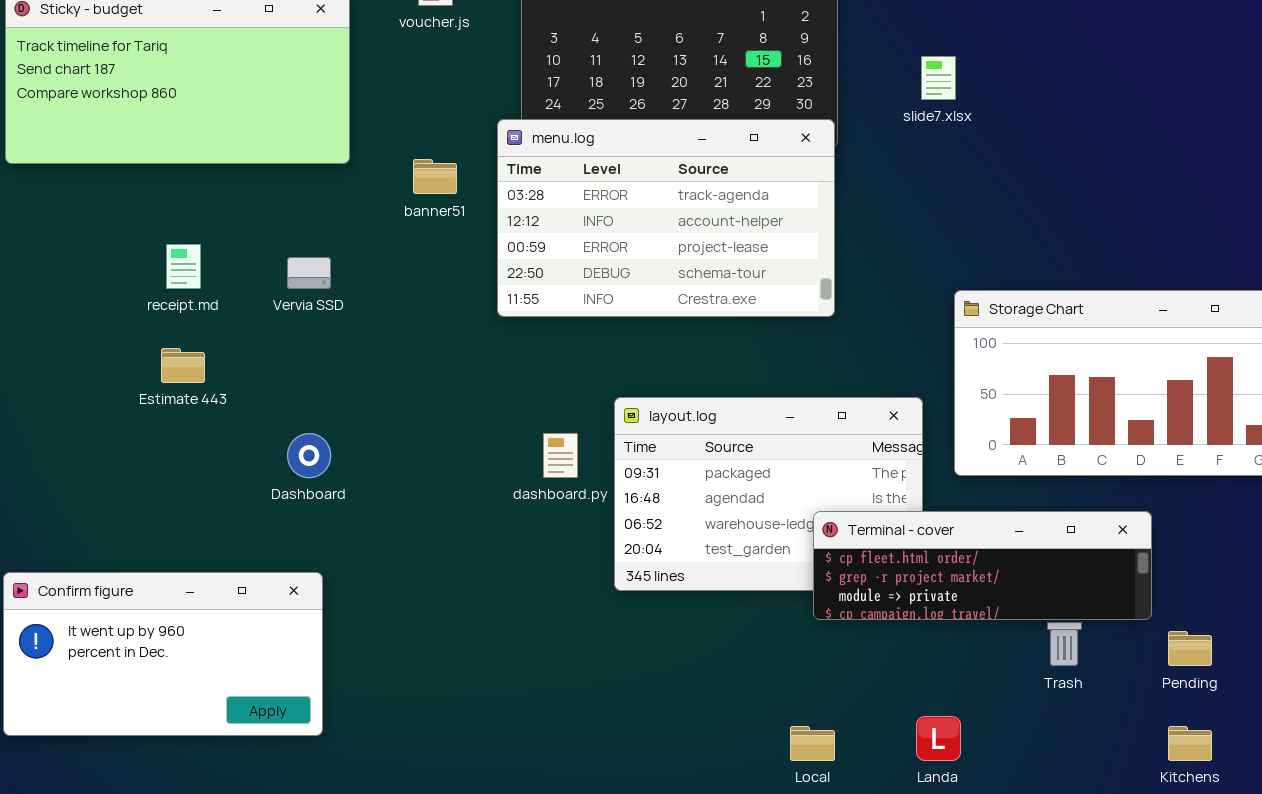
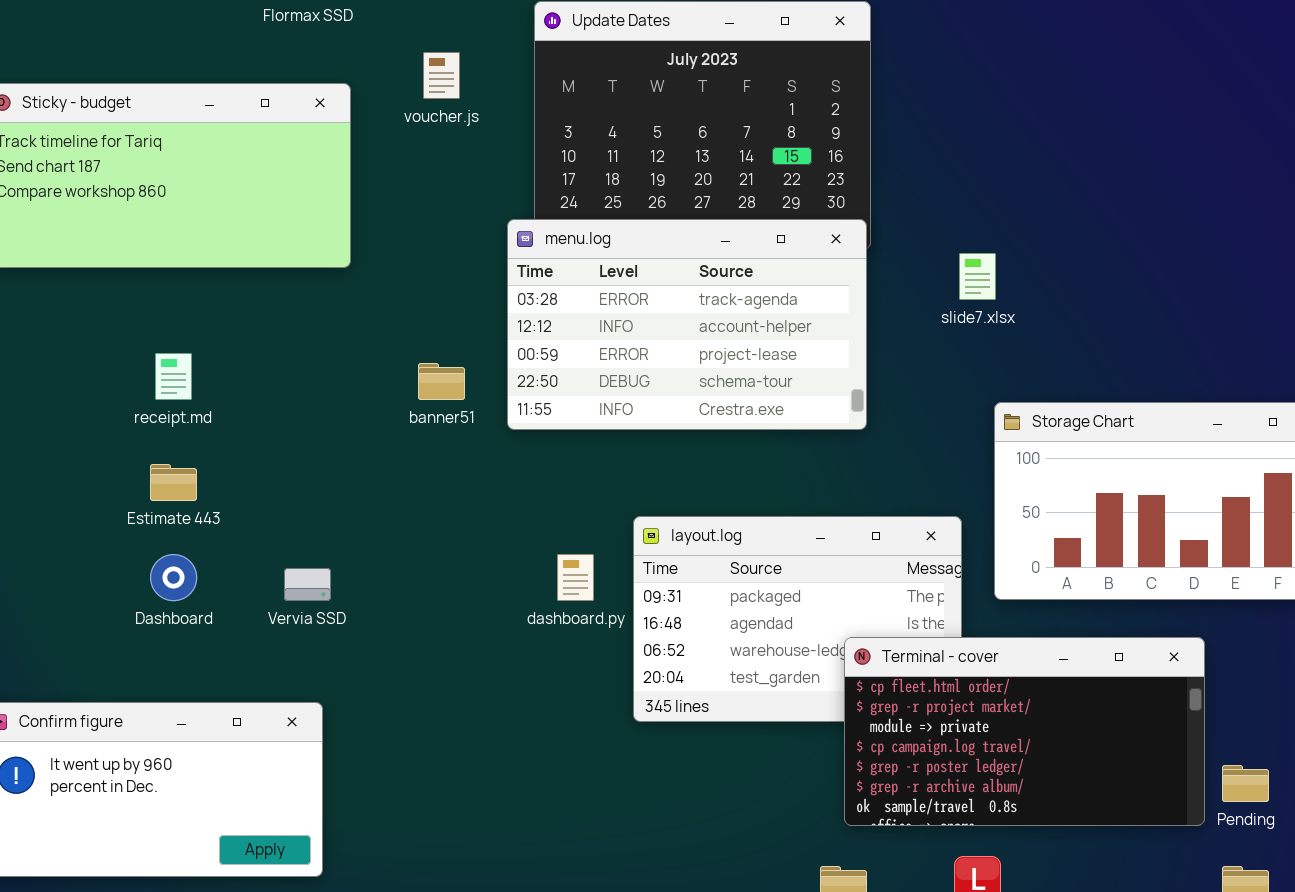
slide7.xlsx: [921,56,956,100] -> [959,253,996,300], moved
banner51: [413,159,457,194] -> [418,363,465,400], moved
Vervia SSD: [287,257,331,289] -> [284,568,331,601], moved
Dashboard: [287,433,331,478] -> [150,554,197,601], moved
Terminal - cover: [813,511,1152,620] -> [844,637,1205,826], resized

